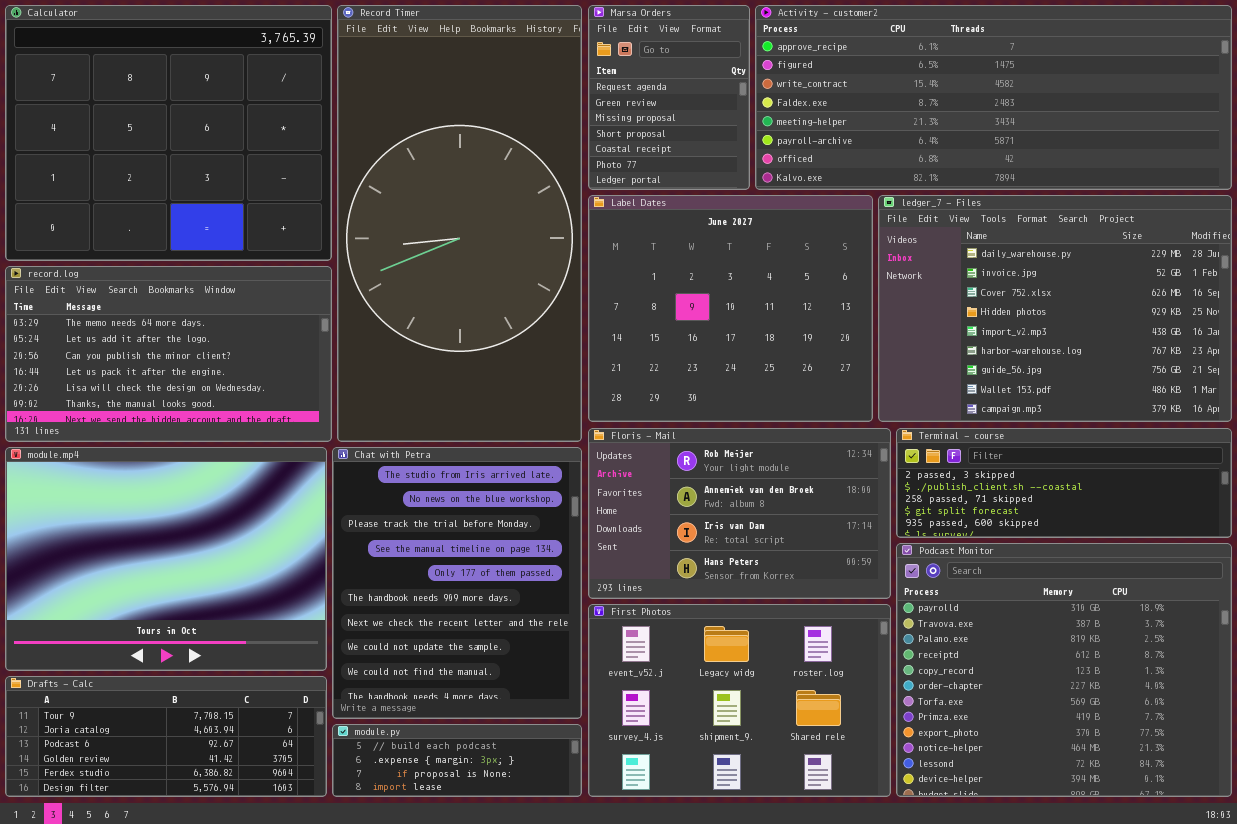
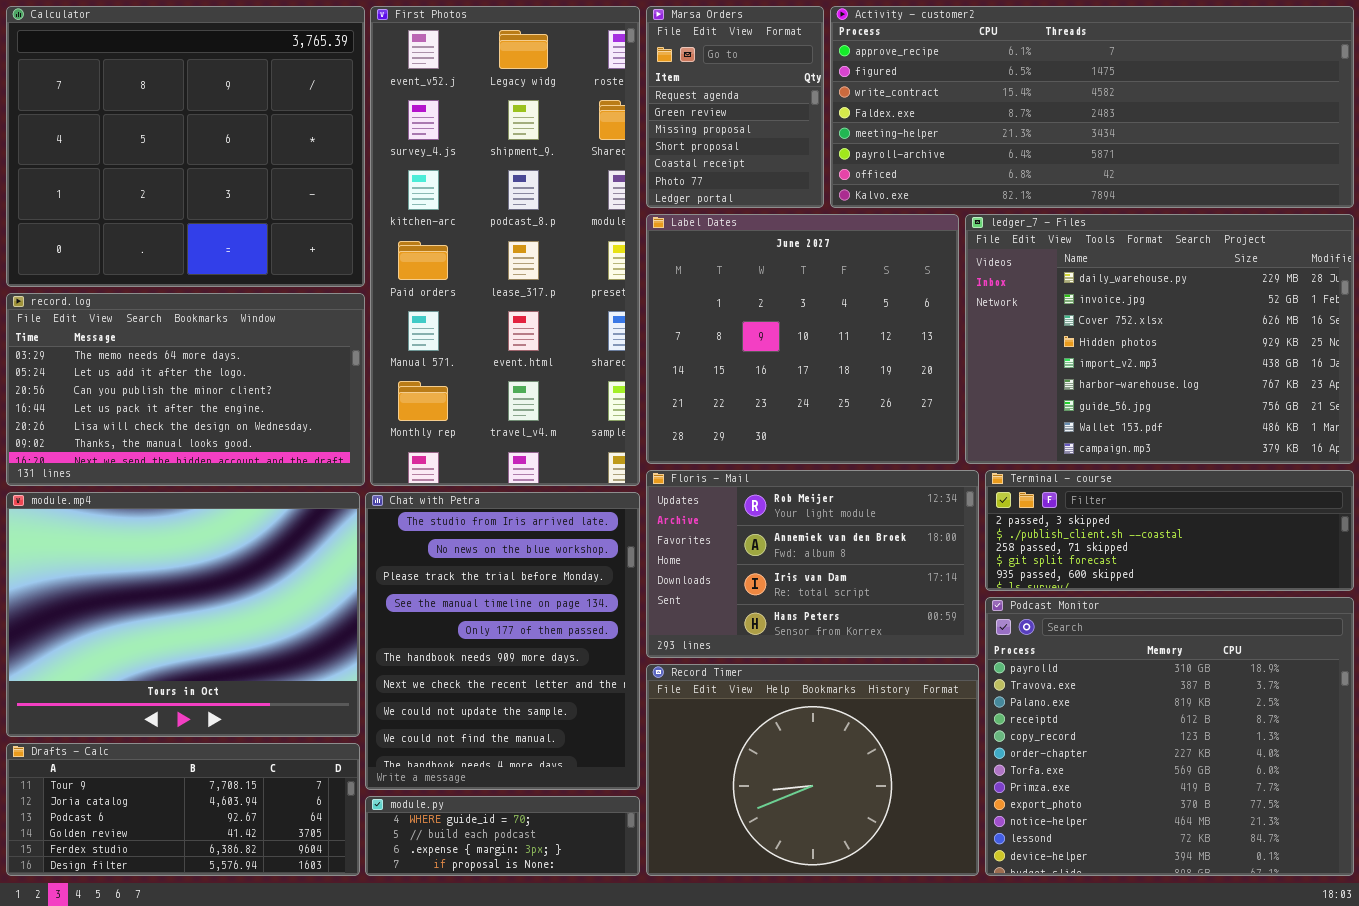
Record Timer: [337,5,582,442] -> [646,664,979,876], moved, resized
First Photos: [588,604,891,797] -> [370,6,640,486], moved, resized
module.py: [332,724,582,797] -> [365,796,640,876], scrolled up 1 row

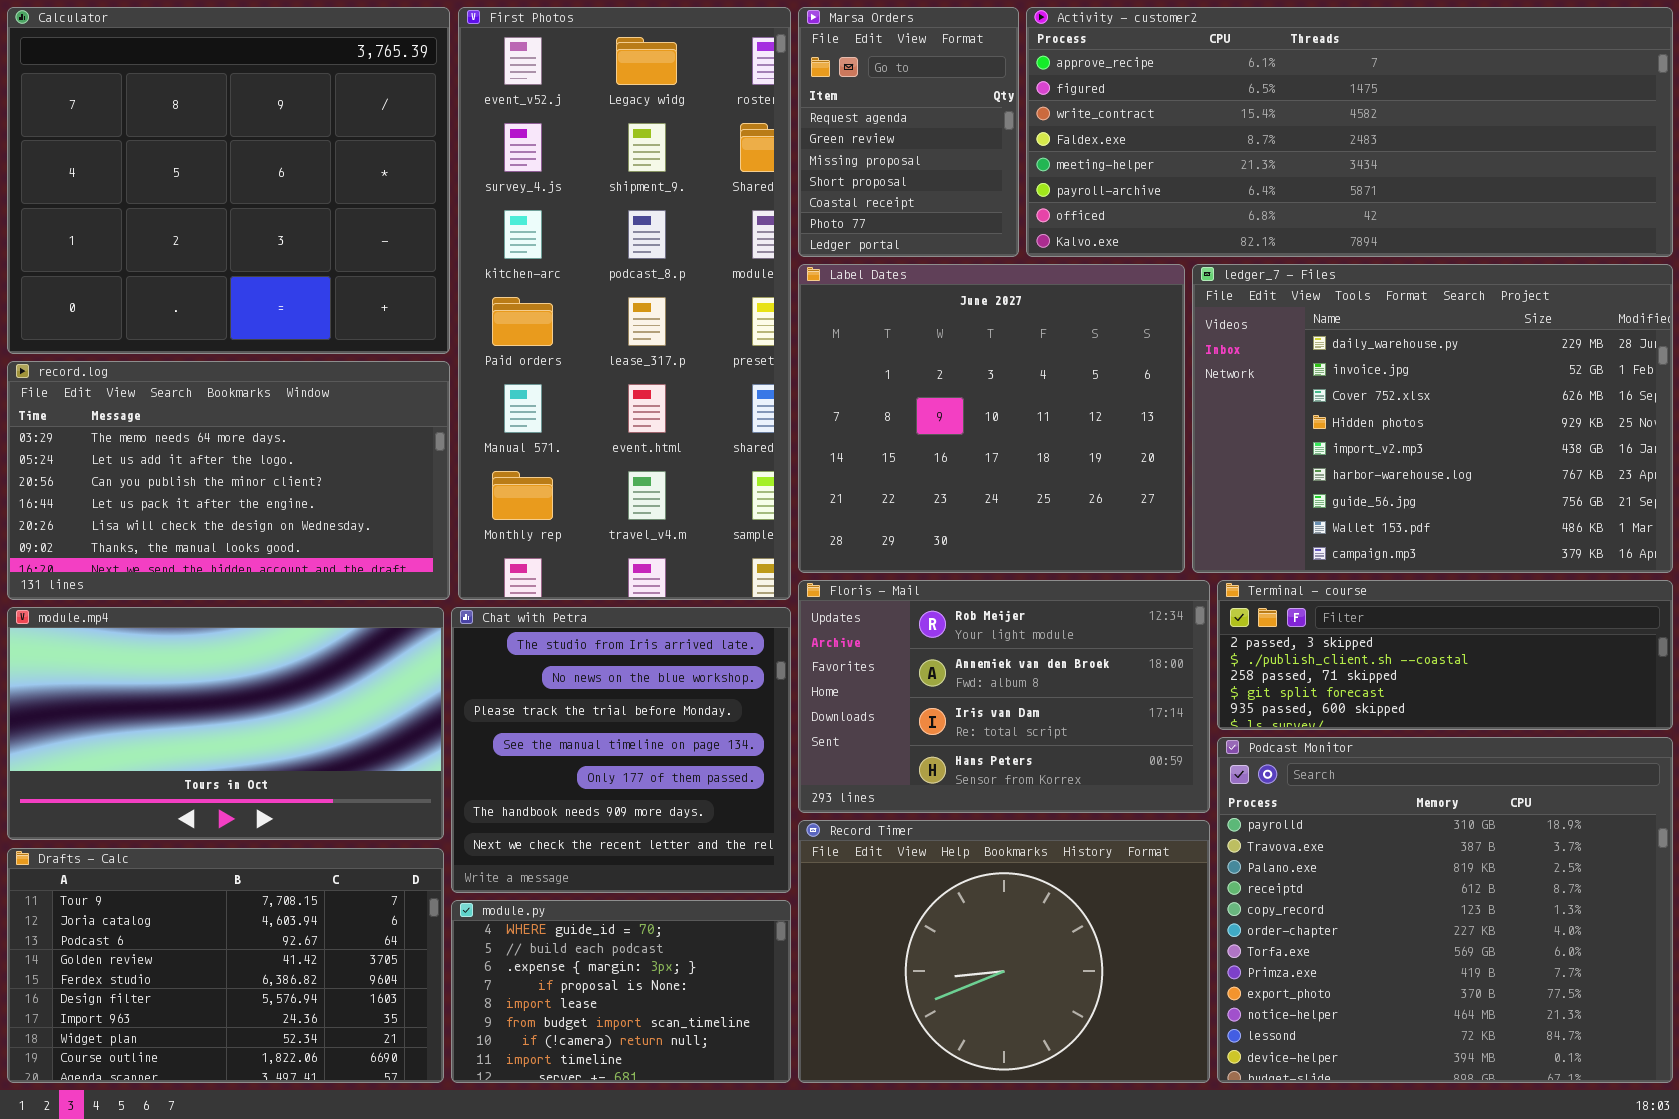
module.mp4: [6,492,360,737] -> [7,607,444,840], resized
Chat with Petra: [365,492,640,790] -> [451,607,791,893], resized
Drafts - Calc: [6,743,360,876] -> [7,848,444,1083], resized
module.py: [365,796,640,876] -> [451,900,791,1083], resized

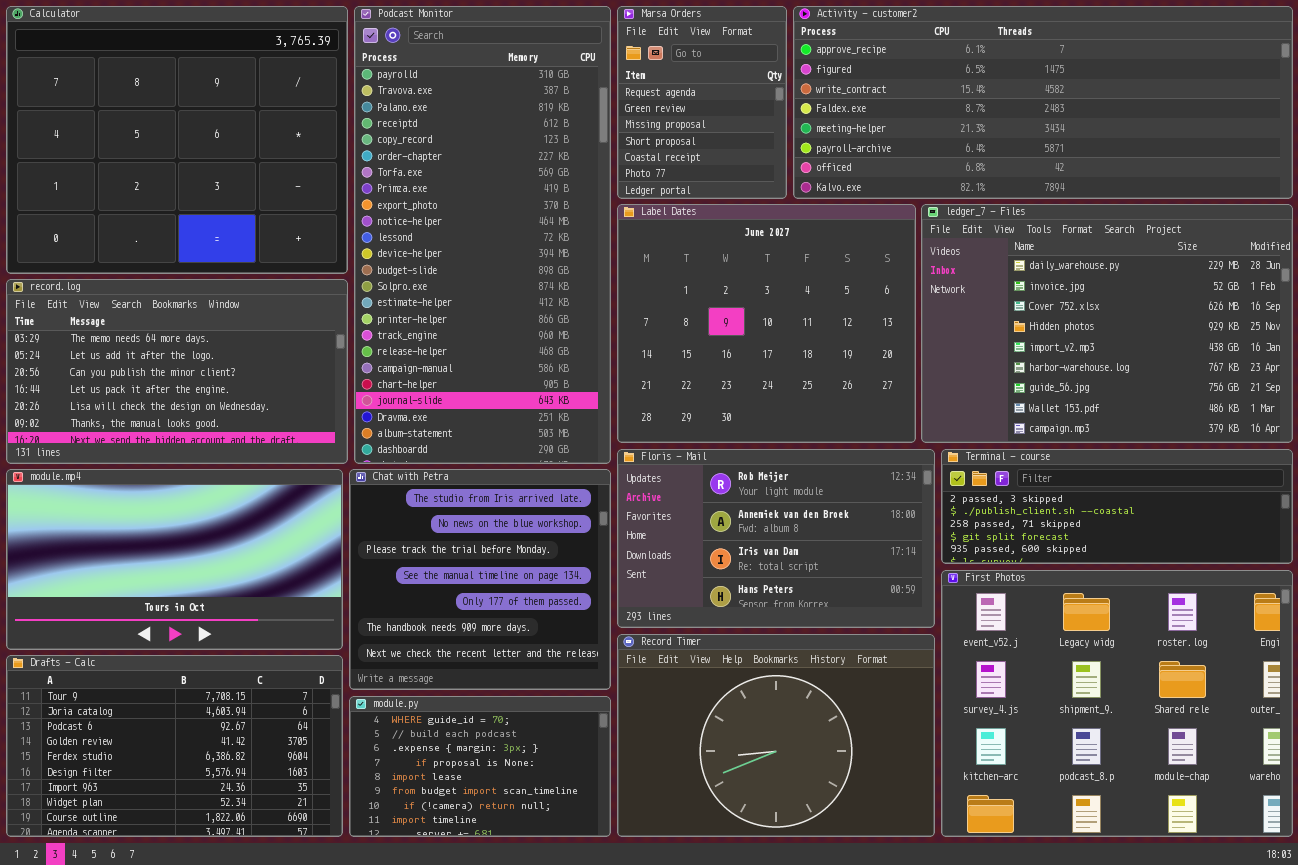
First Photos: [458,7,791,600] -> [941,570,1293,837], moved, resized
Podcast Monitor: [1217,737,1673,1083] -> [354,6,611,464], moved, resized

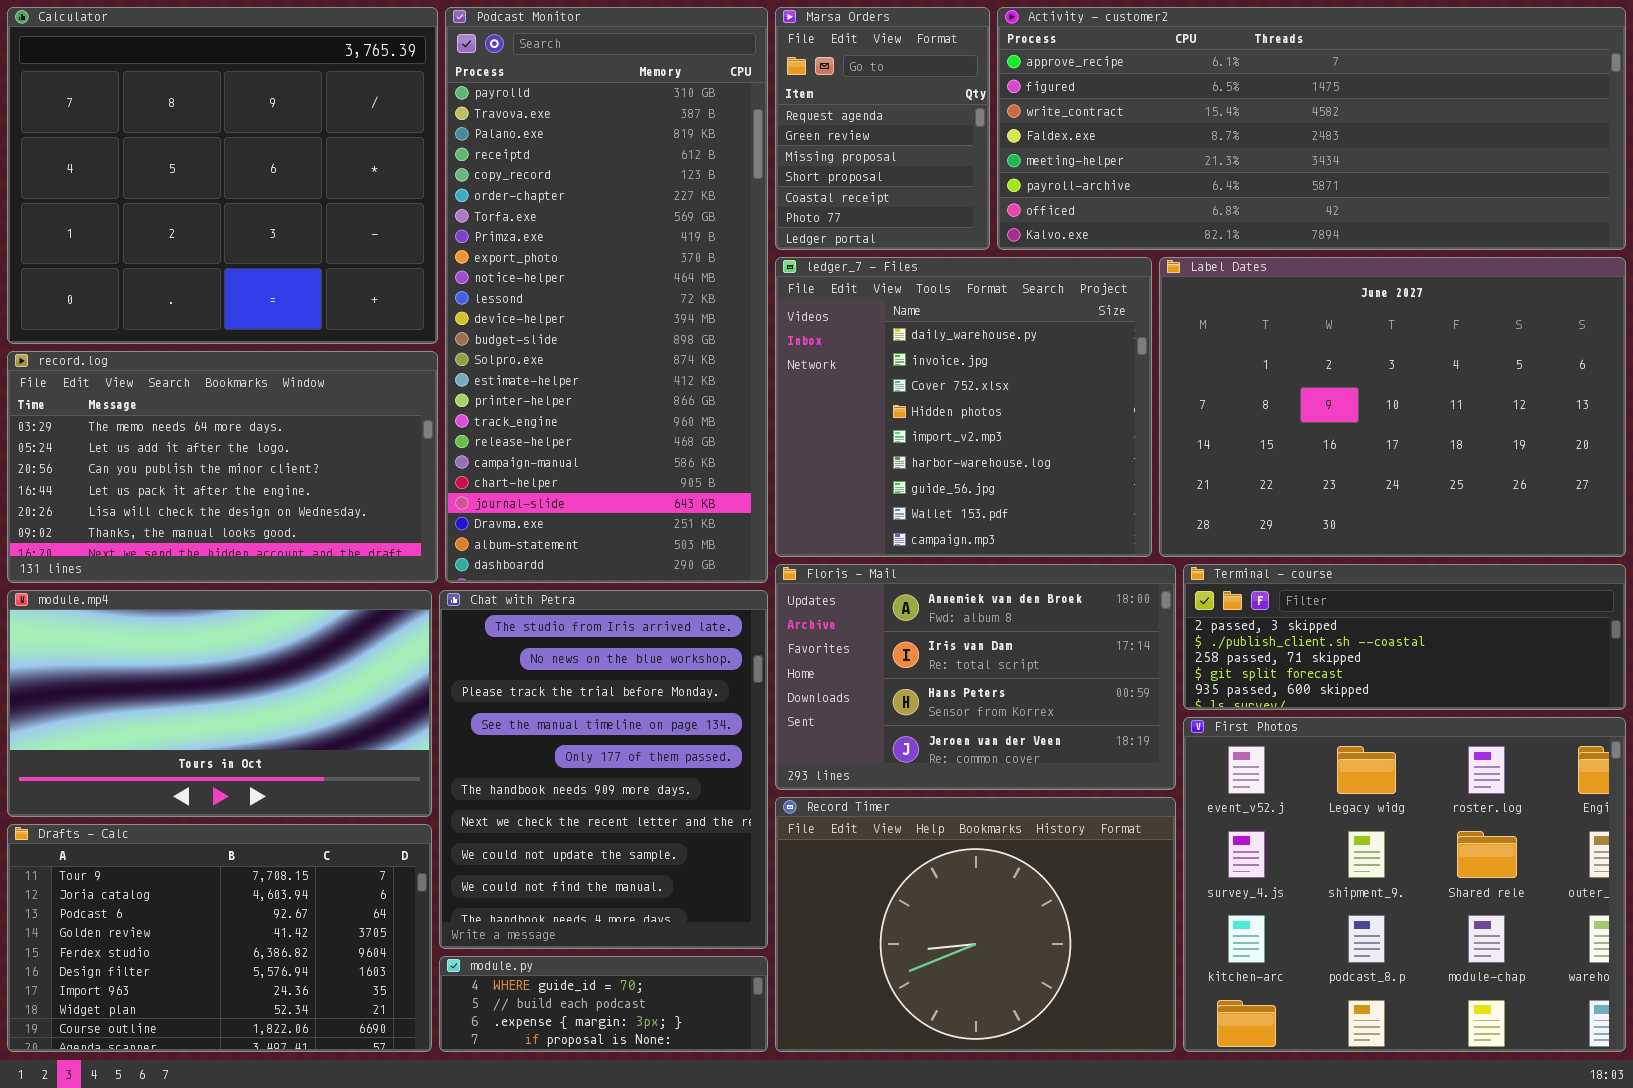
Label Dates: [617,204,916,443] -> [1159,257,1626,557], moved, resized
ledger_7 - Files: [921,204,1293,443] -> [775,257,1152,557], moved, resized
Floris - Mail: [617,449,935,628] -> [775,564,1176,790], scrolled down 1 row
Chat with Petra: [349,469,611,690] -> [439,590,768,949], resized
module.py: [349,696,611,837] -> [439,956,768,1052], resized

